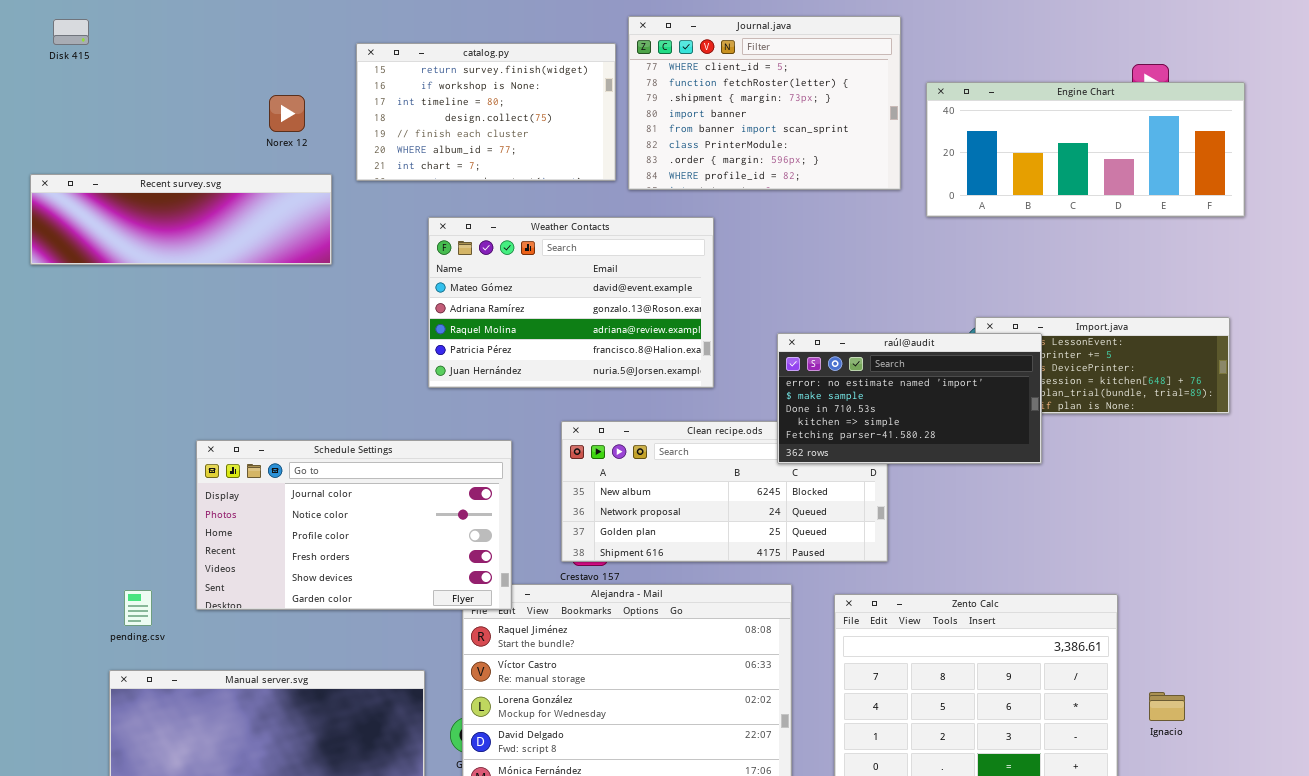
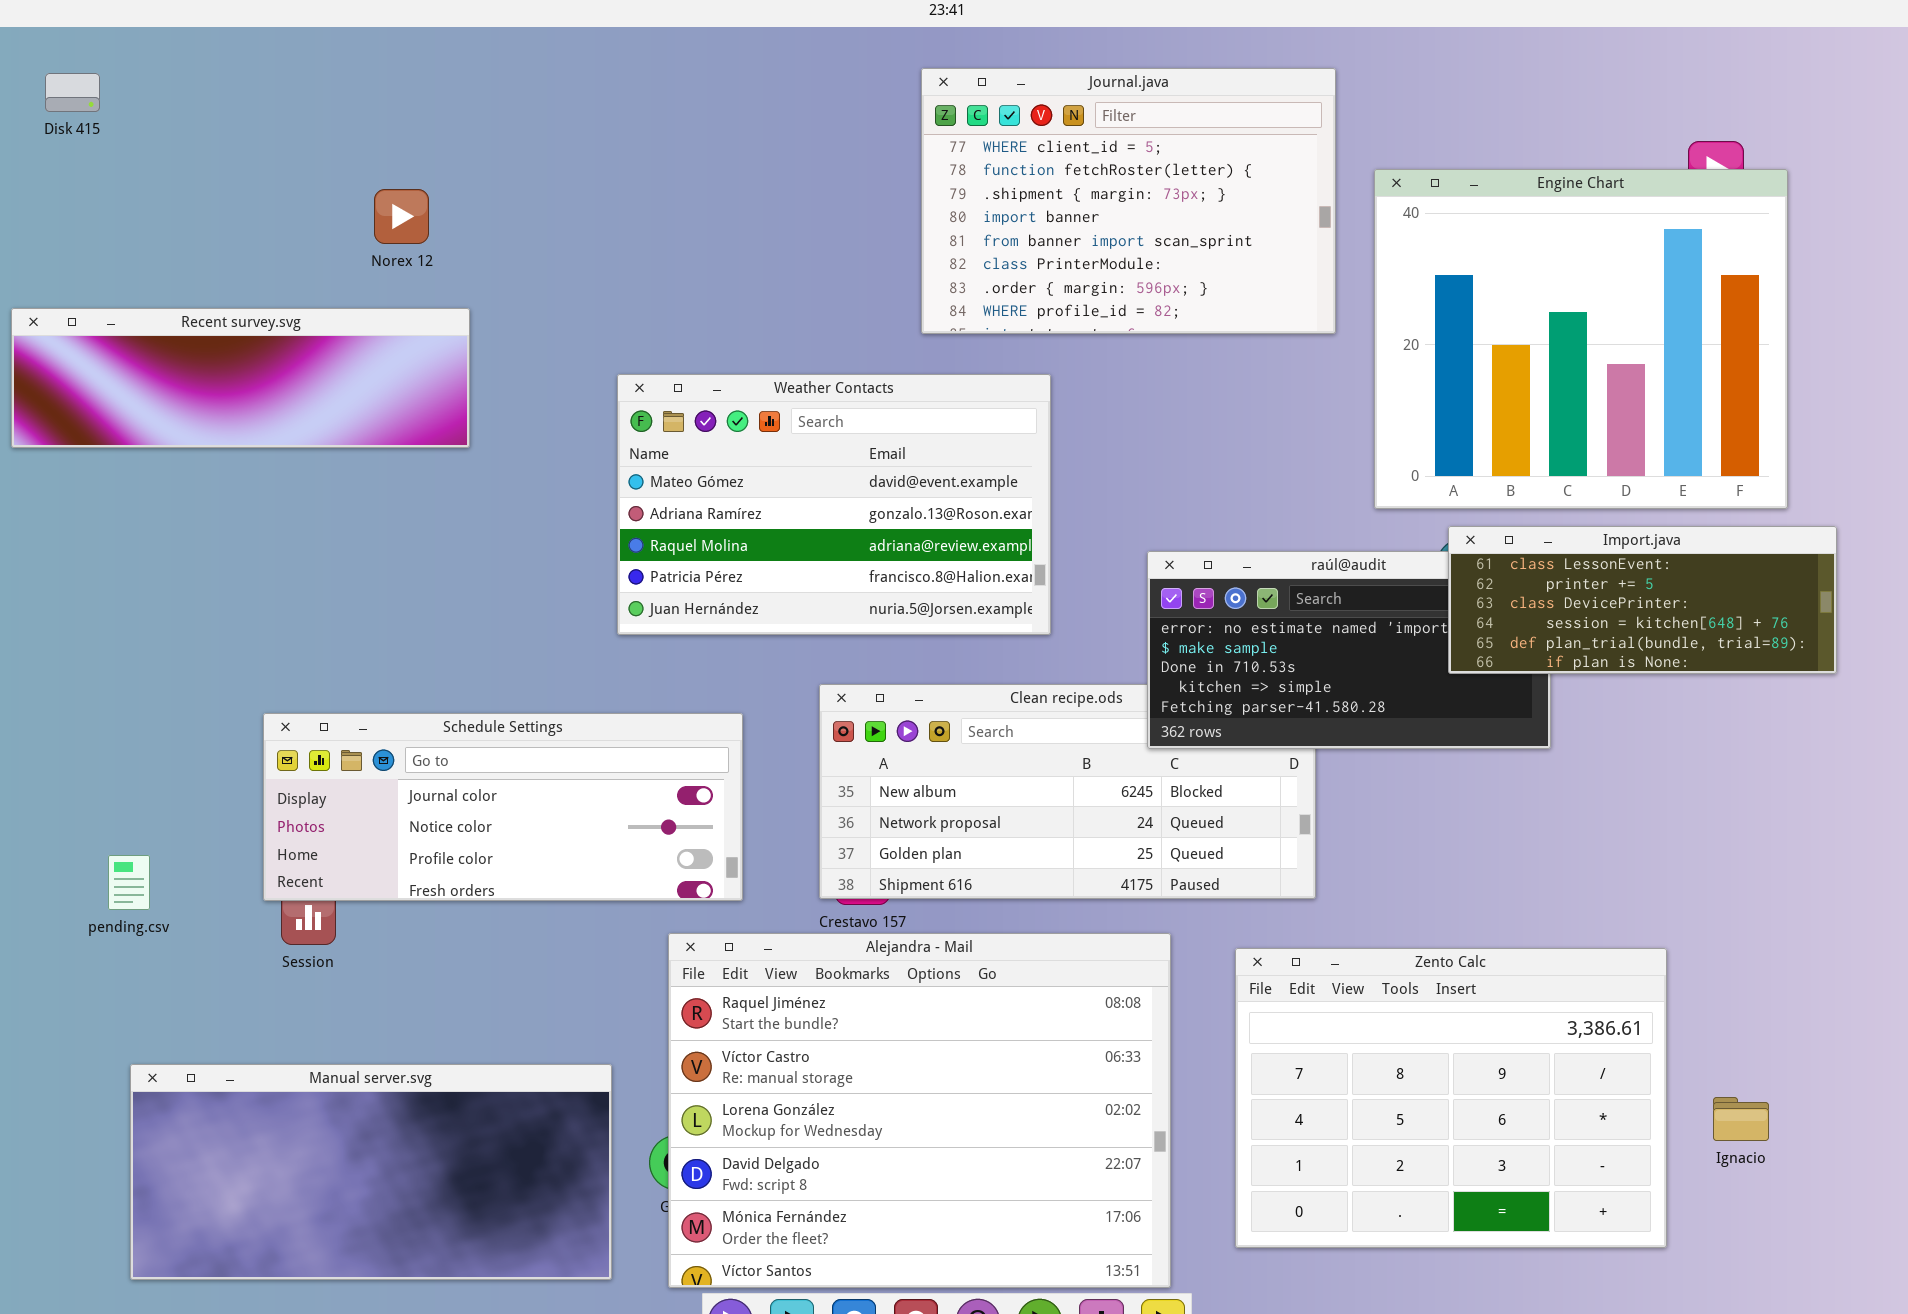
catalog.py: [356,43,616,181] -> none, closed
Engine Chart: [926,82,1245,217] -> [1374,169,1788,509], resized
Import.java: [975,317,1230,414] -> [1448,526,1837,674], raised
Schedule Settings: [196,440,512,610] -> [263,713,743,901], resized
pending.csv: [124,590,152,626] -> [108,855,150,910], moved

